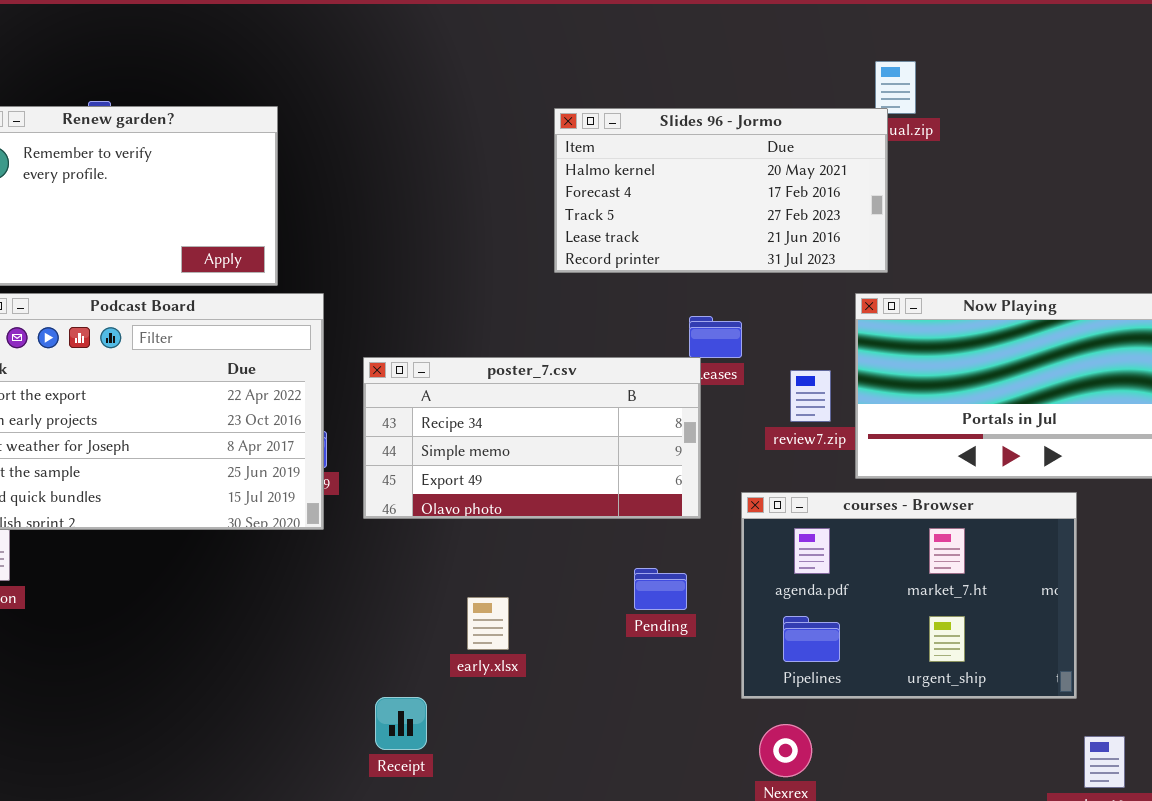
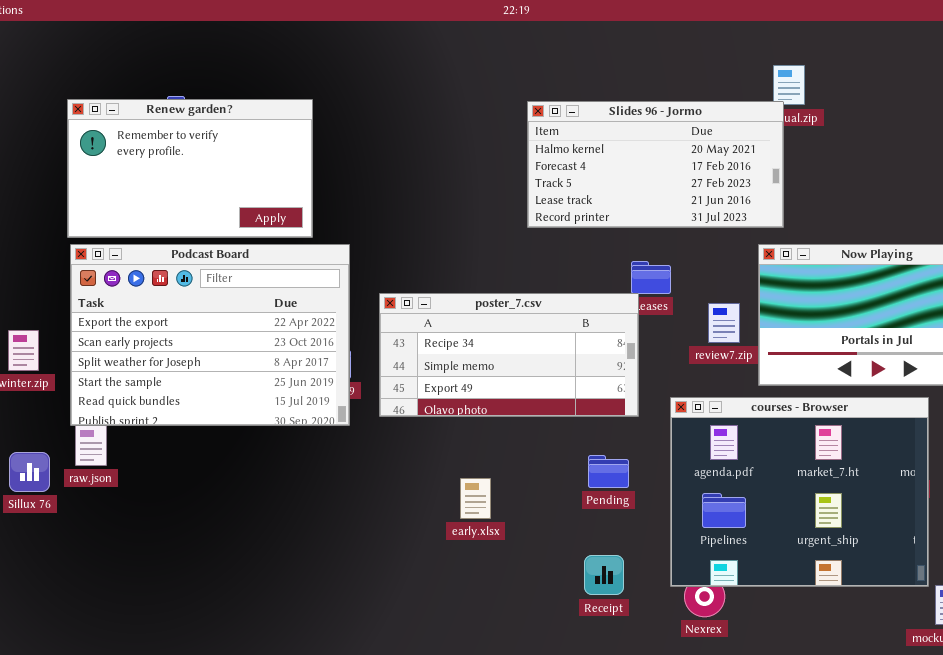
courses - Browser: [741,492,1077,699] -> [670,397,929,587], resized
Receipt: [375,697,427,750] -> [584,555,624,595], moved

